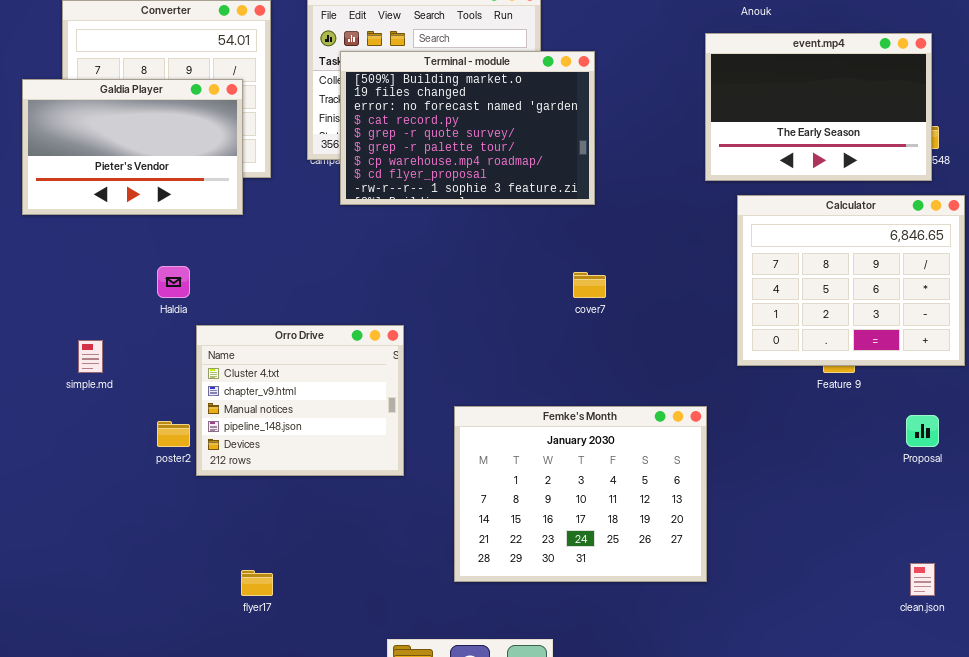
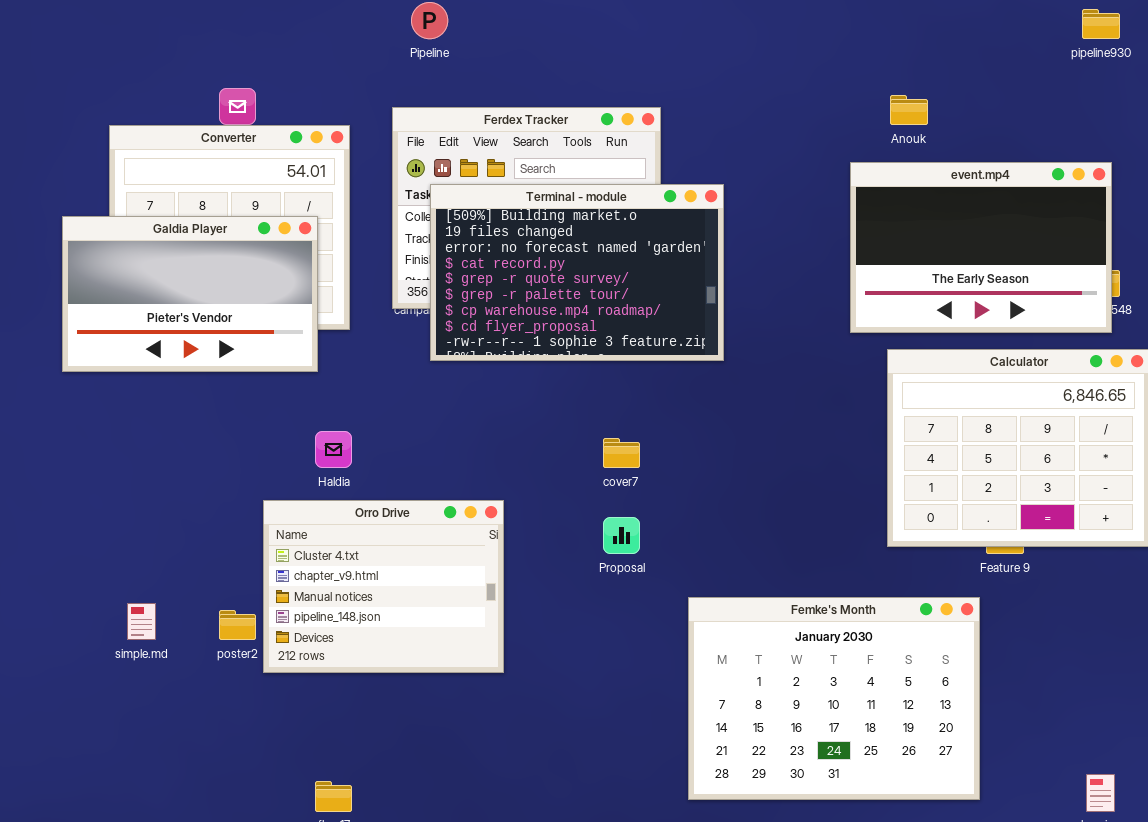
Haldia: [157,266,190,298] -> [315,431,352,468], moved
cover7: [573,272,606,298] -> [603,438,640,468], moved
simple.md: [78,340,103,373] -> [127,603,156,640], moved
Femke's Month: [454,406,707,582] -> [688,597,980,800], moved
Proposal: [906,415,939,447] -> [603,517,640,554], moved

